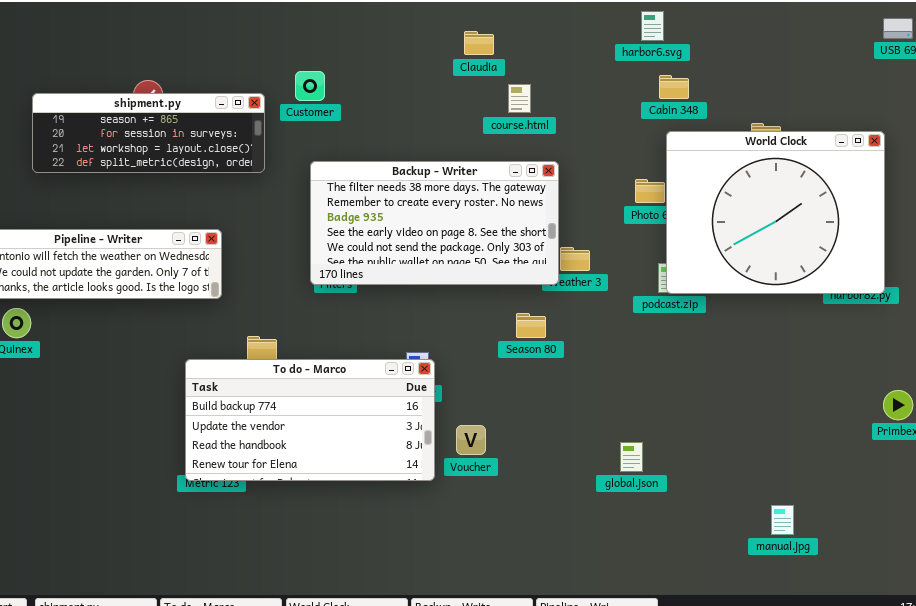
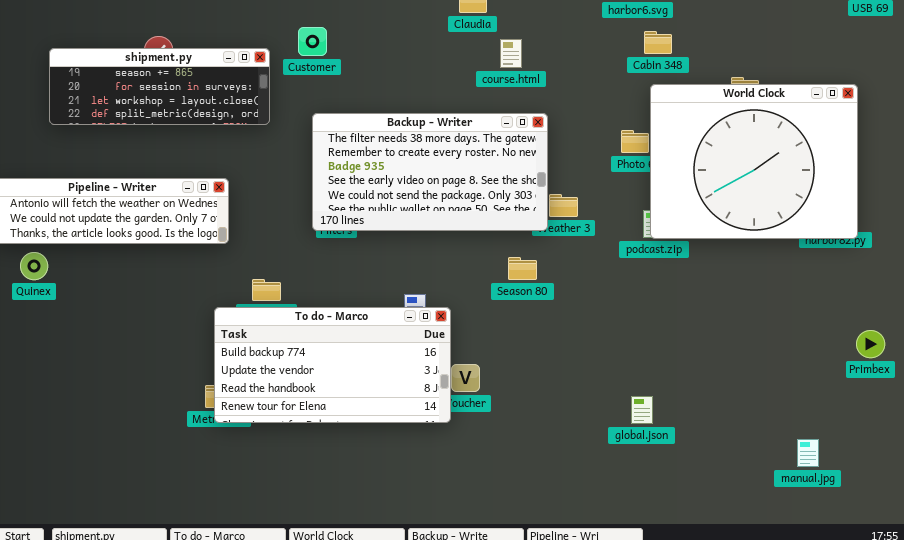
To do - Marco: [185,359,435,481] -> [214,307,451,423], moved
global.json: [620,442,643,472] -> [631,396,653,424], moved
manual.jpg: [771,505,794,535] -> [797,439,819,467], moved

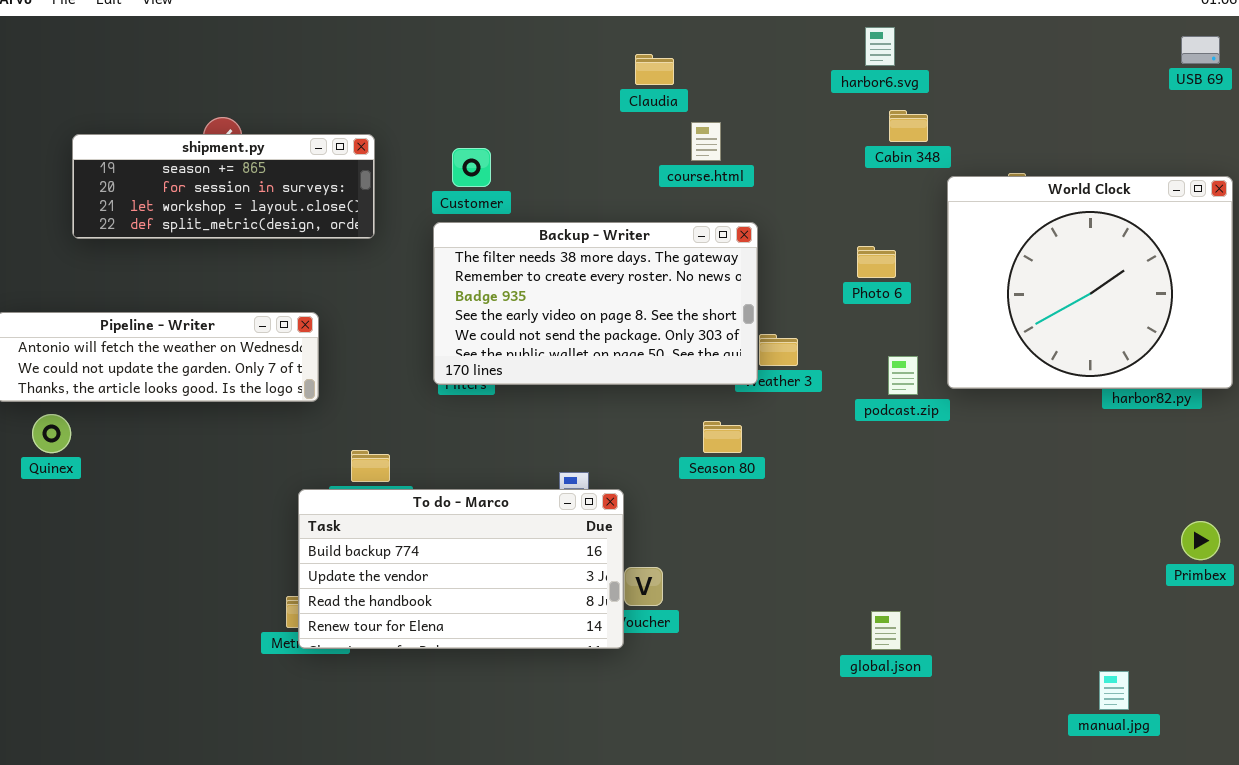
Customer: [298,27,327,56] -> [452,148,491,187], moved
World Clock: [650,84,858,239] -> [947,176,1233,389], moved

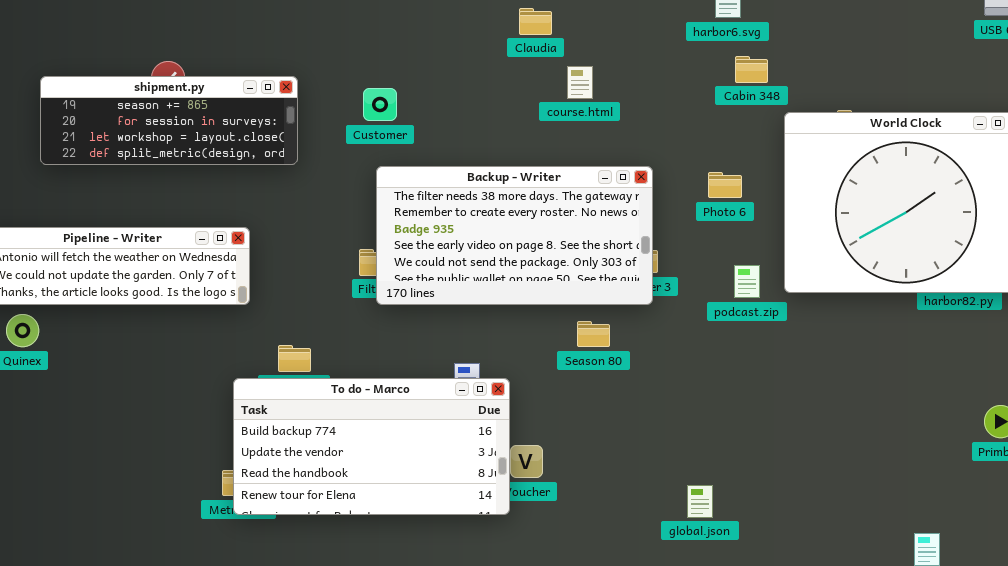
Backup - Writer: [433,222,758,385] -> [376,166,653,305], moved
global.json: [871,611,901,650] -> [687,485,713,518], moved

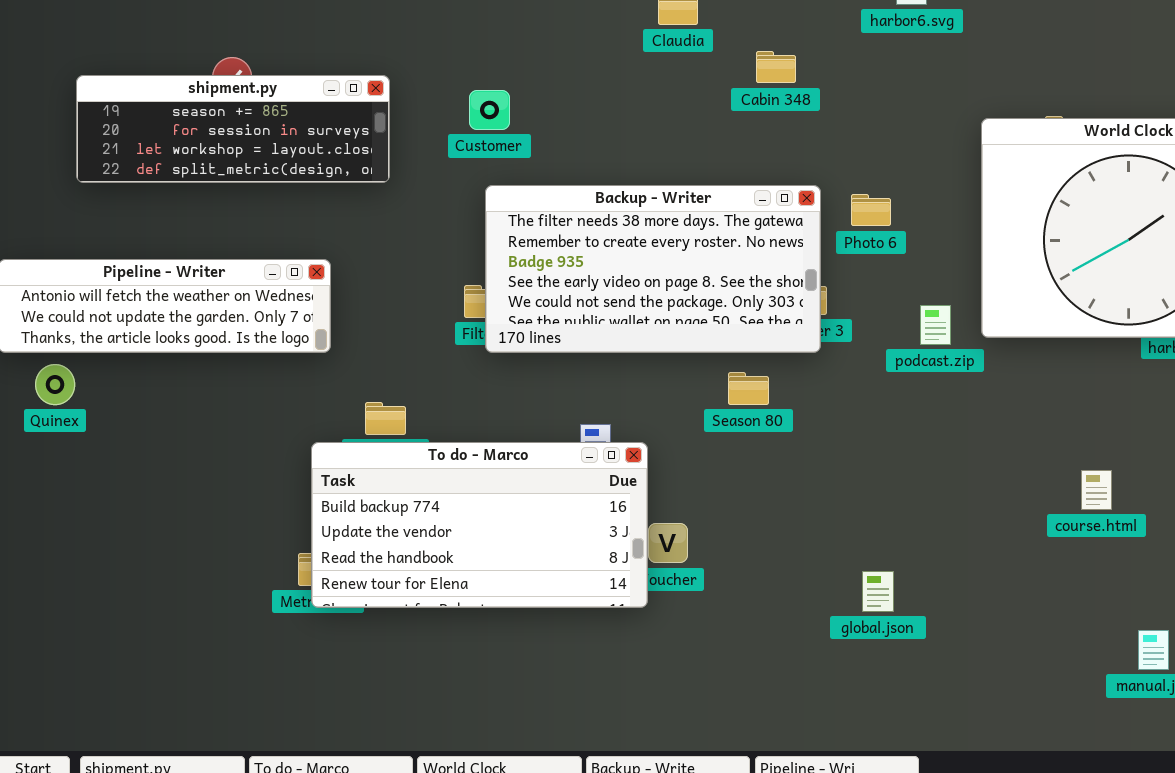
Cabin 348: [735,56,768,83] -> [756,51,796,83], moved
course.html: [567,66,593,99] -> [1081,470,1112,510], moved
Photo 6: [708,172,742,198] -> [851,194,891,226], moved

